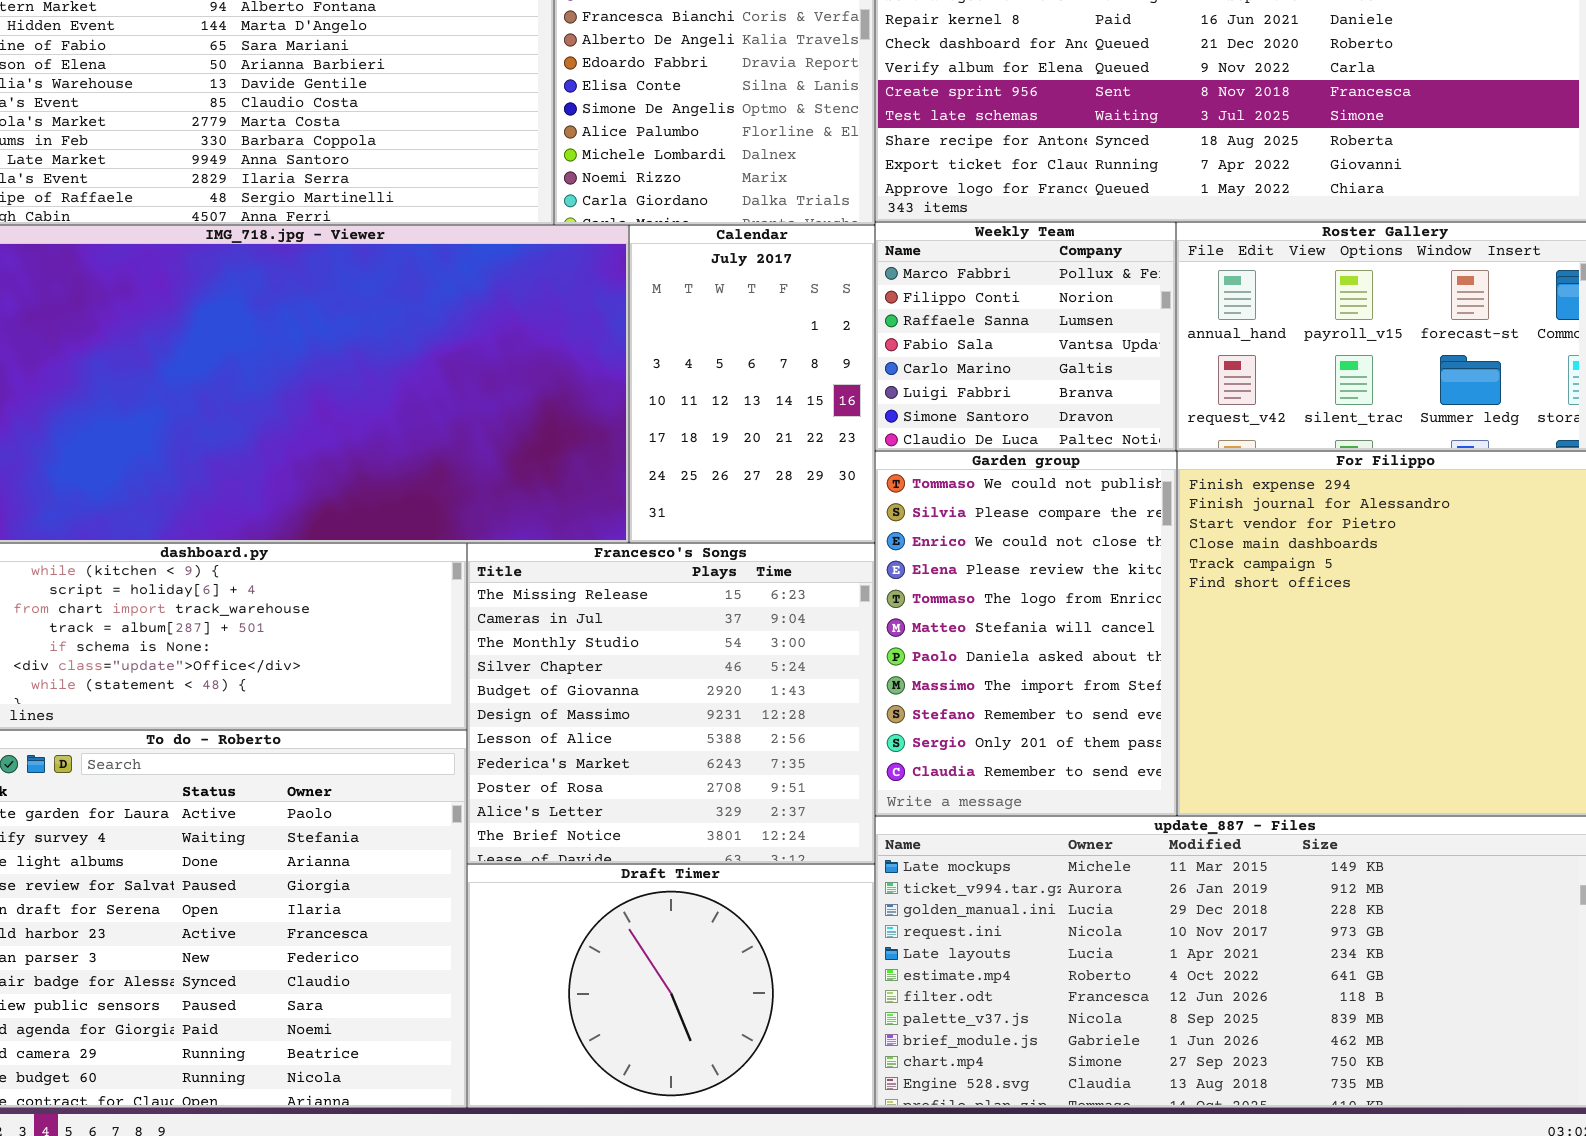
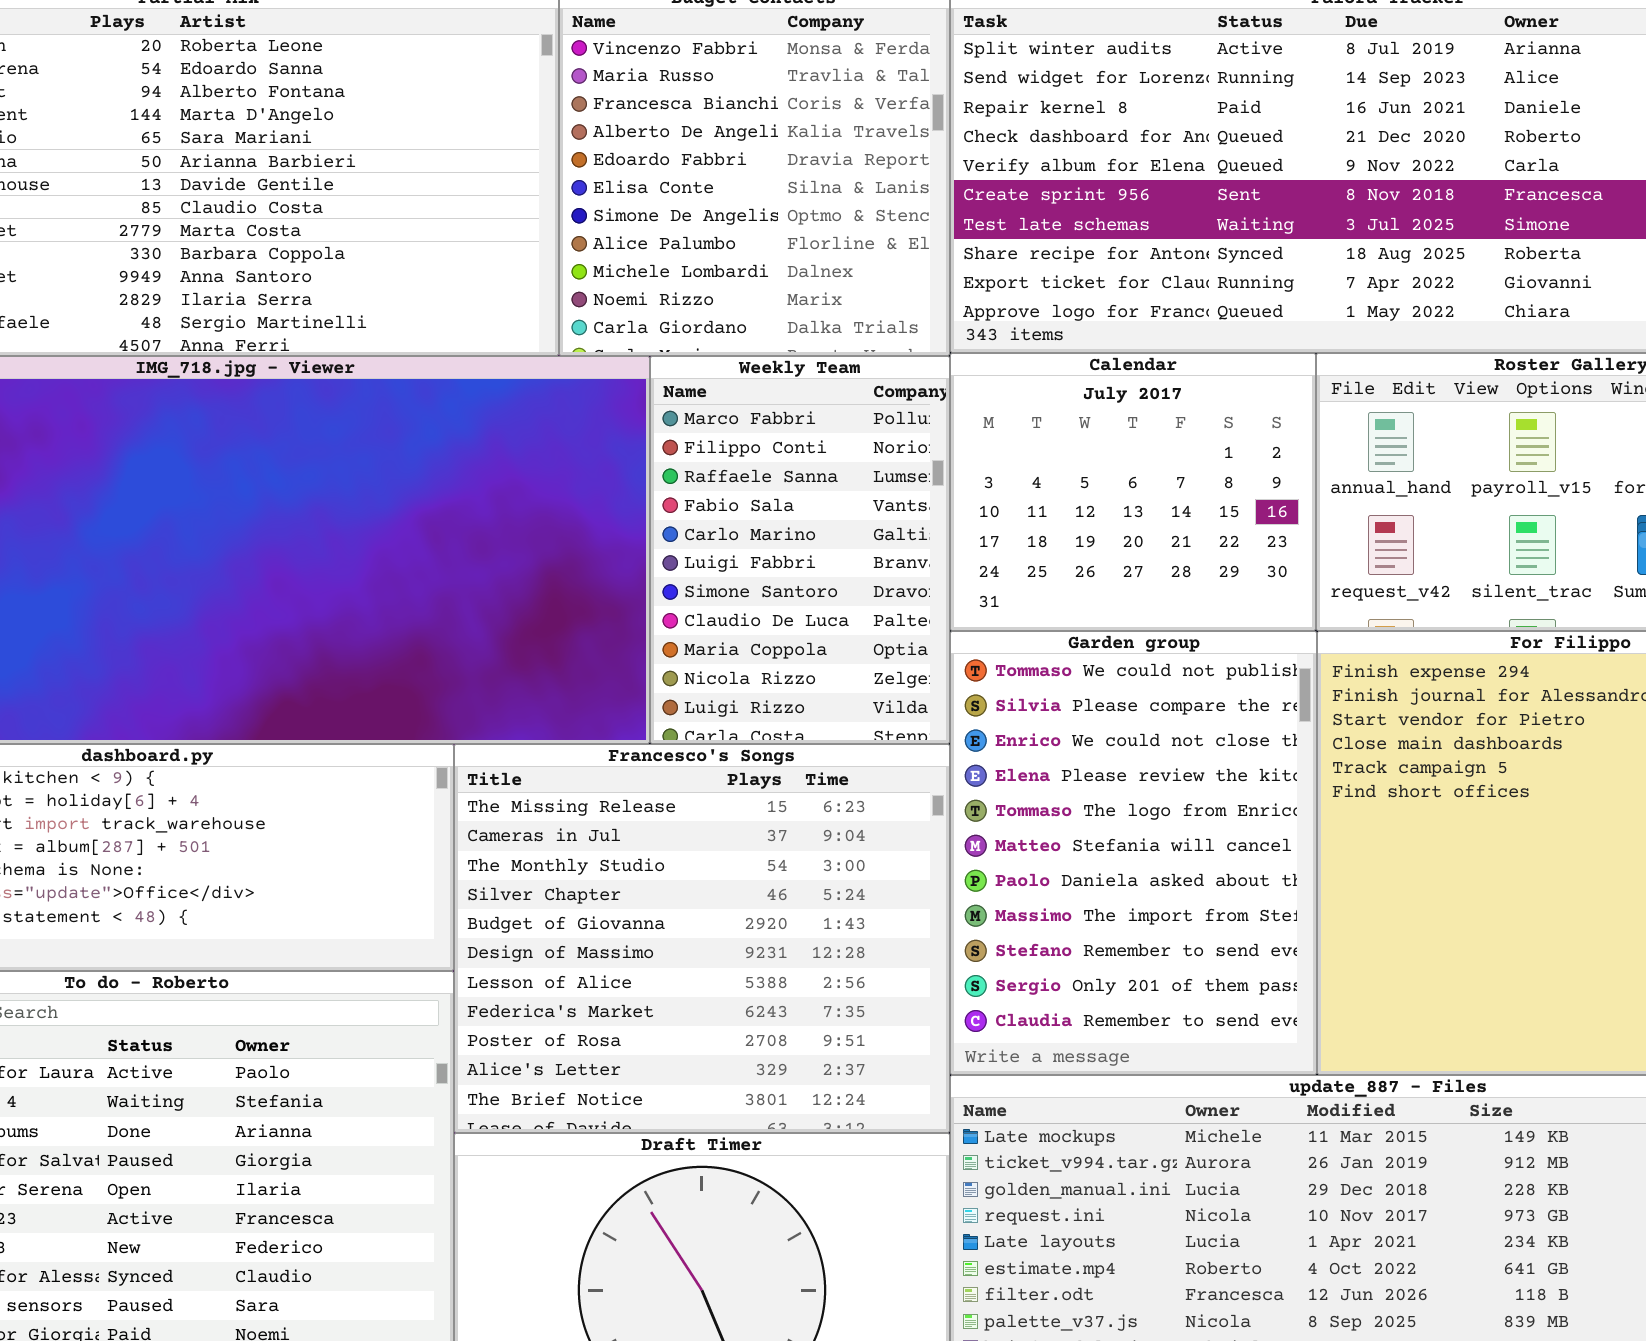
Weekly Team: [875,222,1176,451] -> [650,356,950,744], moved, resized
Calendar: [629,225,875,543] -> [950,353,1316,631], moved, resized

